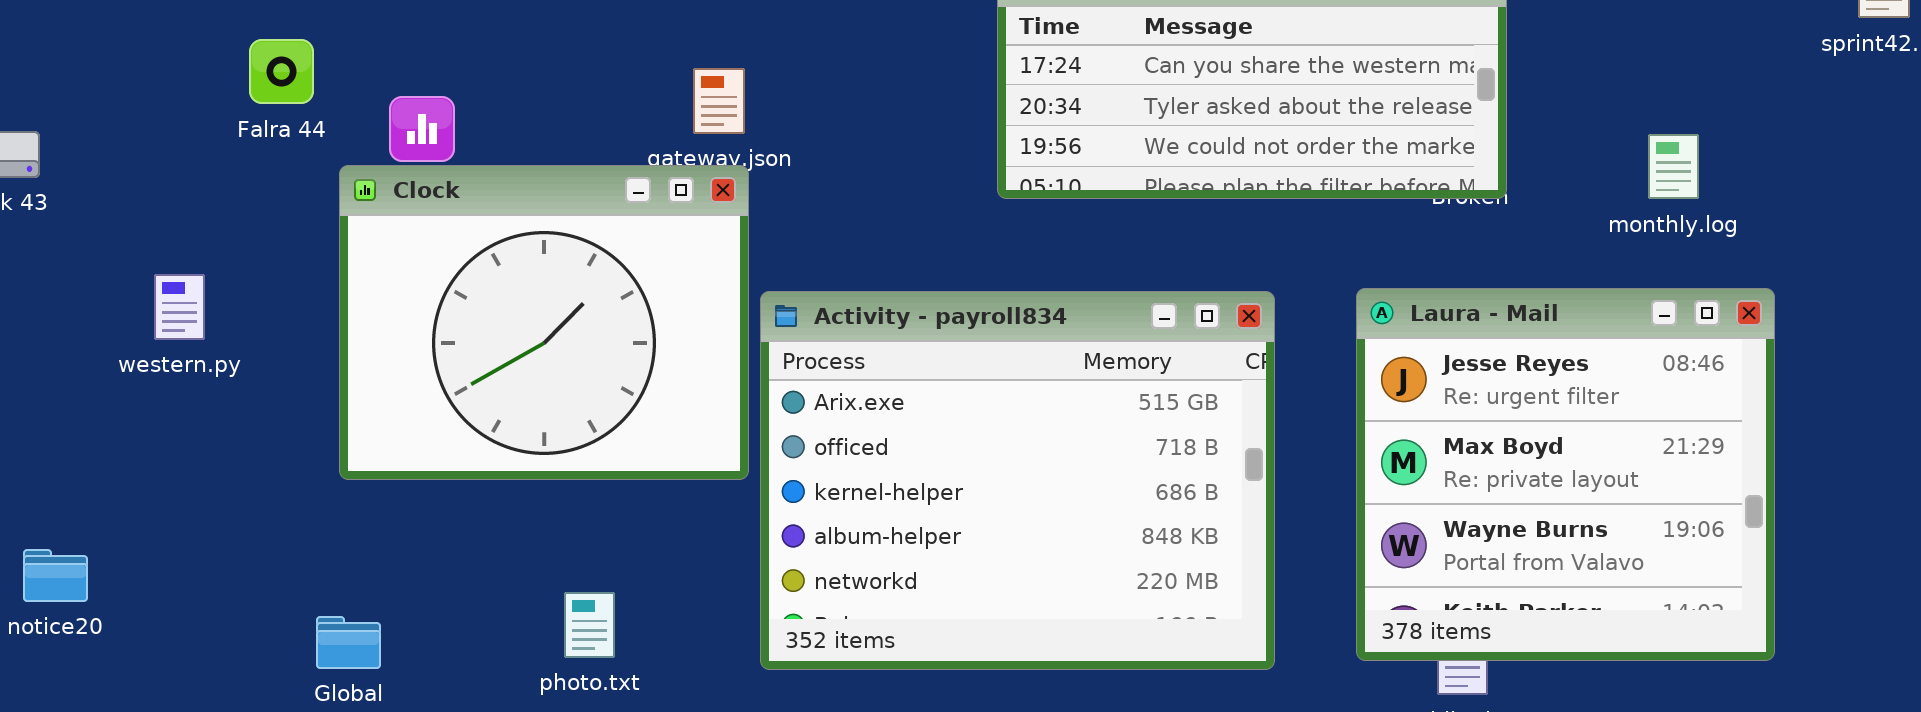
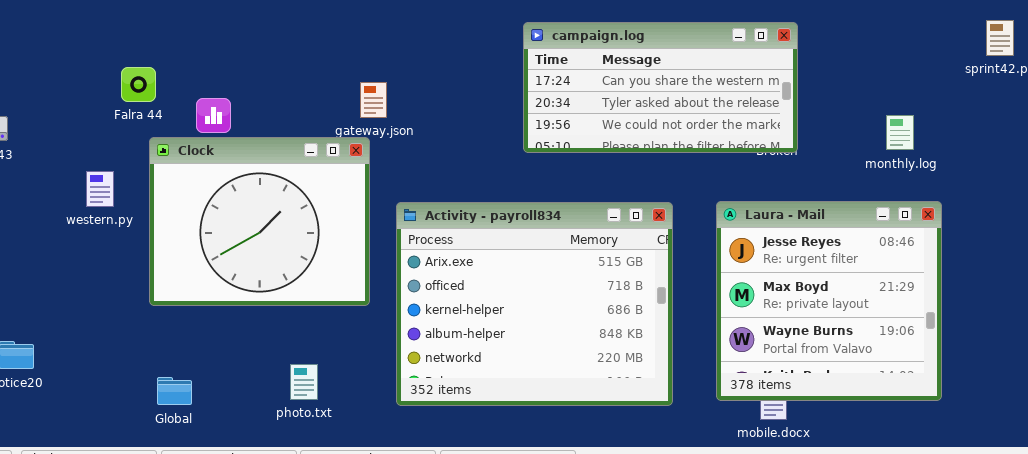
monthly.log: [1648,134,1699,199] -> [886,115,914,150], moved
Clock: [339,165,749,480] -> [149,137,370,306], moved
western.py: [154,274,205,340] -> [86,171,114,207], moved

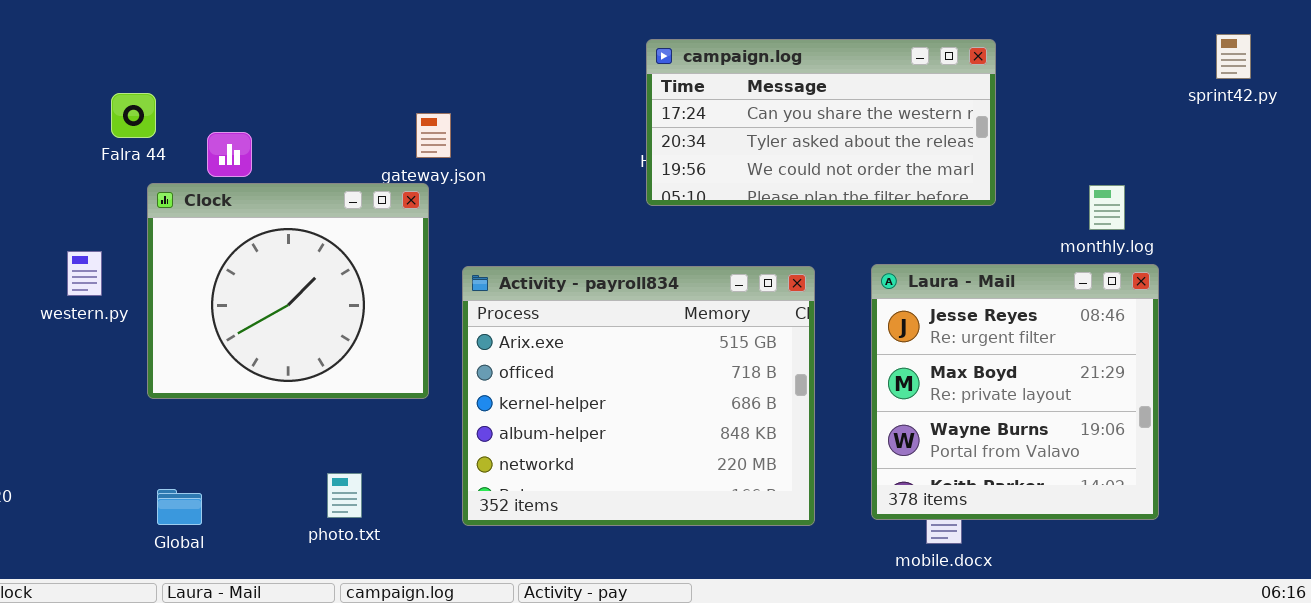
campaign.log: [523,22,798,153] -> [646,39,996,206], moved
monthly.log: [886,115,914,150] -> [1089,185,1125,230], moved
western.py: [86,171,114,207] -> [67,251,102,296], moved

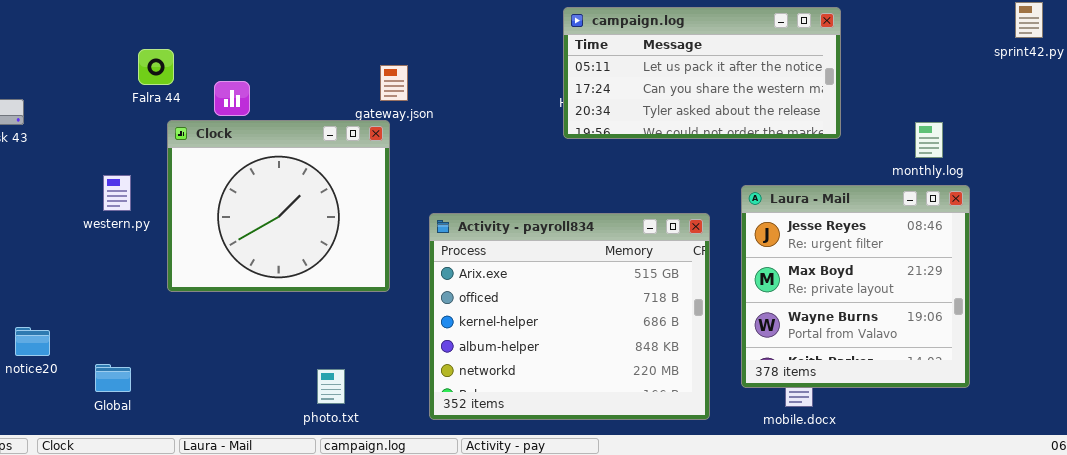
campaign.log: [646,39,996,206] -> [563,7,841,139], scrolled up 1 row
Activity - payroll834: [462,266,815,526] -> [429,213,710,420], moved
photo.txt: [327,473,362,518] -> [317,369,345,404], moved
Global: [157,489,202,525] -> [95,364,131,392], moved

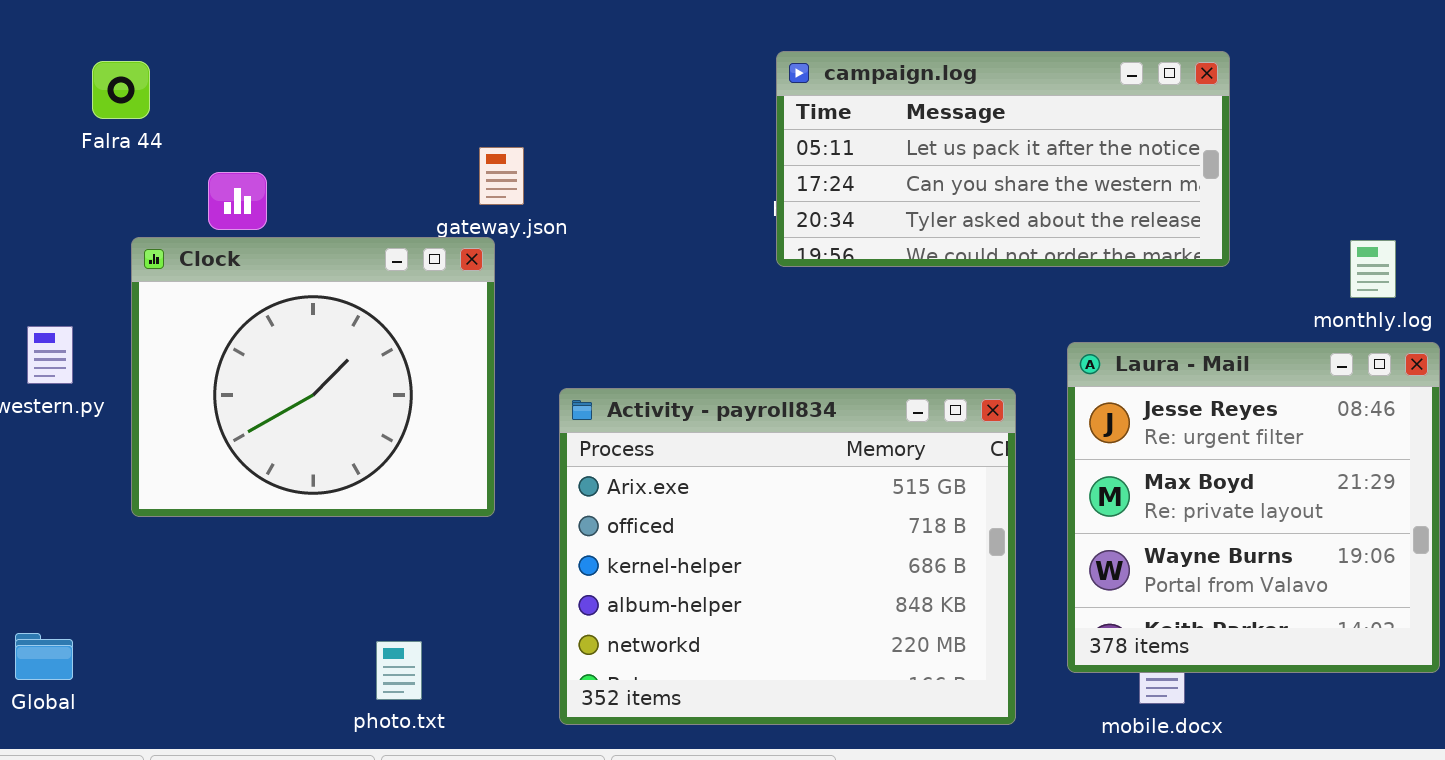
Falra 44: [138,49,174,85] -> [92,61,150,119], moved

